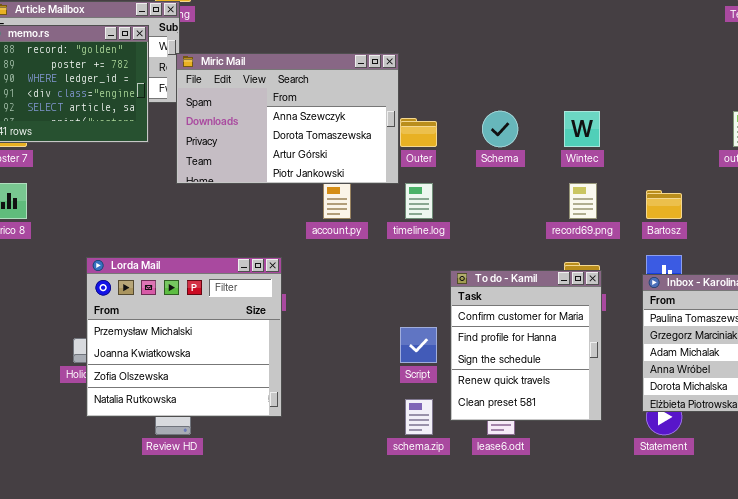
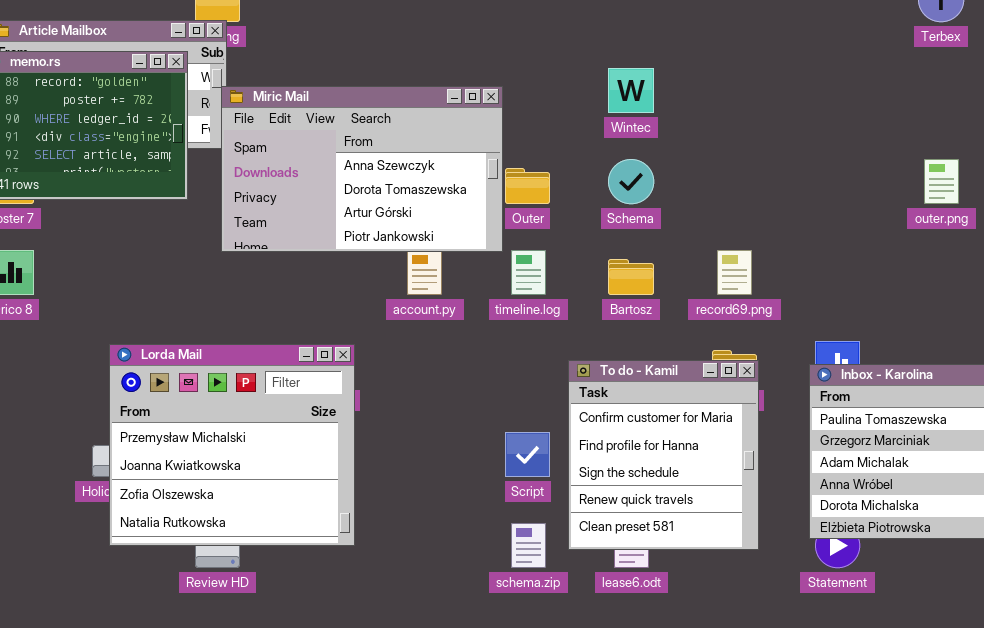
Wintec: [564,111,600,147] -> [608,68,654,113], moved
Bartosz: [646,190,682,219] -> [608,259,654,295], moved

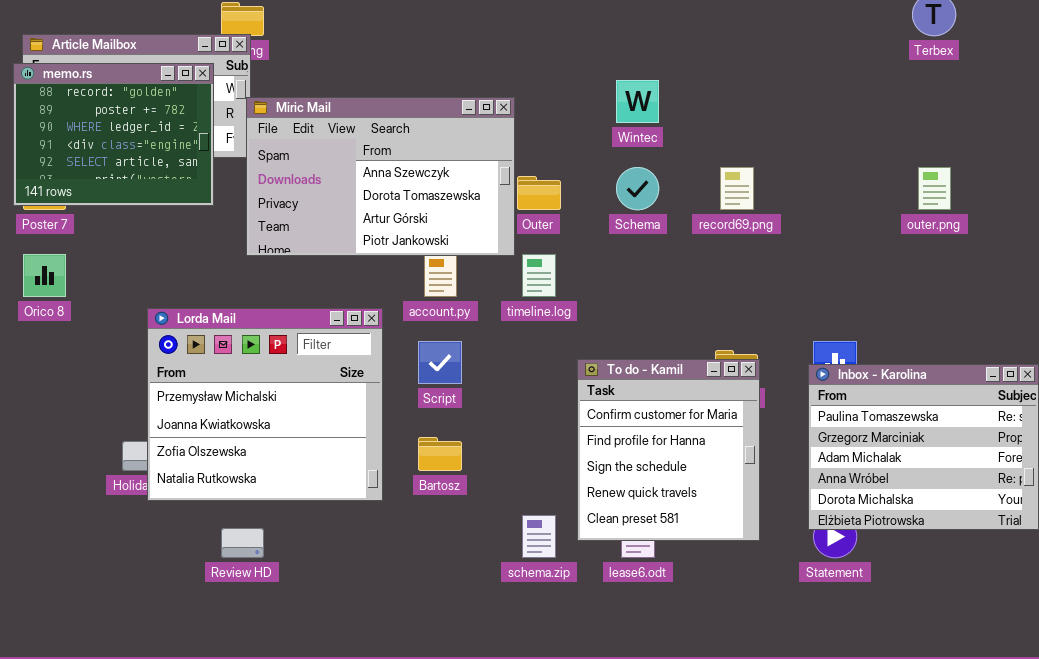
record69.png: [717,250,752,295] -> [720,167,754,210], moved
Bartosz: [608,259,654,295] -> [418,437,462,471], moved
Lorda Mail: [109,344,355,546] -> [147,308,383,501], moved
Script: [505,432,550,477] -> [418,341,462,384], moved

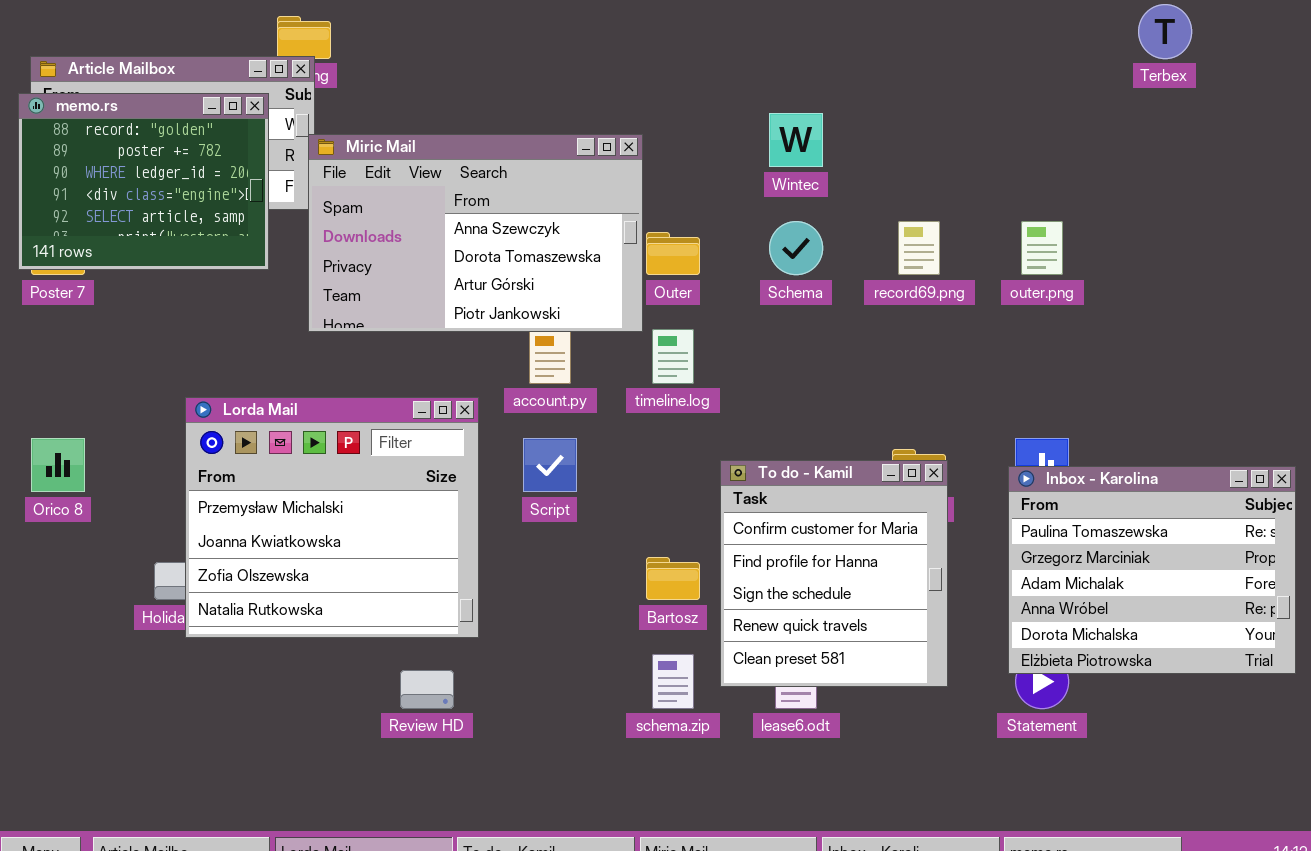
outer.png: [918,167,951,210] -> [1021,221,1063,275], moved
Orico 8: [23,254,66,297] -> [31,438,85,492], moved
Bartosz: [418,437,462,471] -> [646,557,700,600], moved
Review HD: [221,528,264,558] -> [400,670,454,709], moved

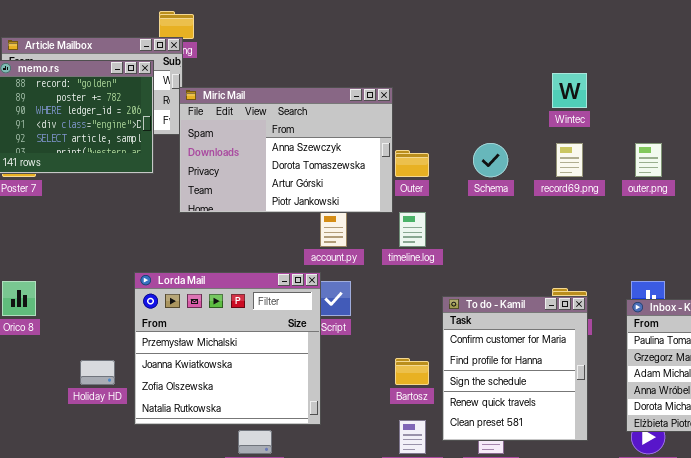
Wintec: [769,113,823,167] -> [552,73,587,108], moved
Lorda Mail: [185,397,479,638] -> [134,272,321,425], moved

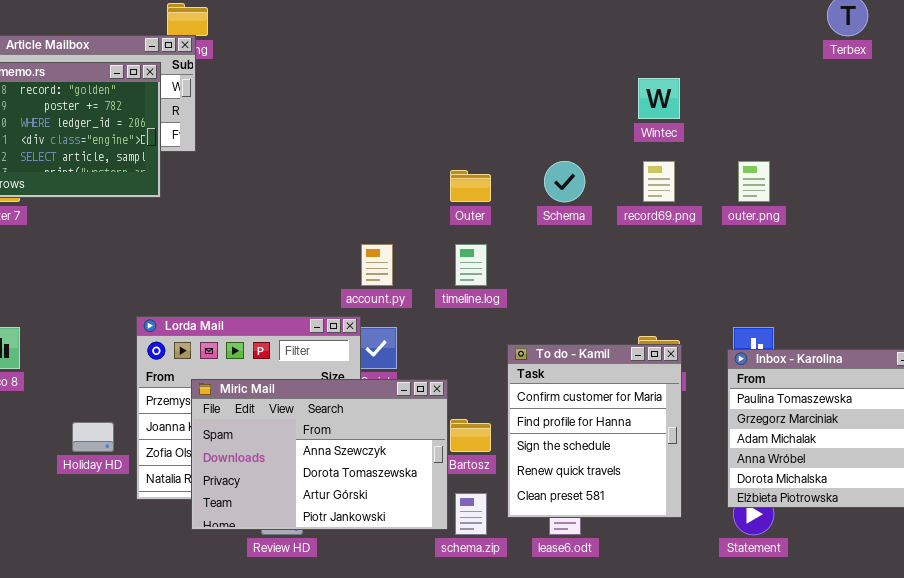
Miric Mail: [179,87,393,213] -> [191,379,448,530], moved

